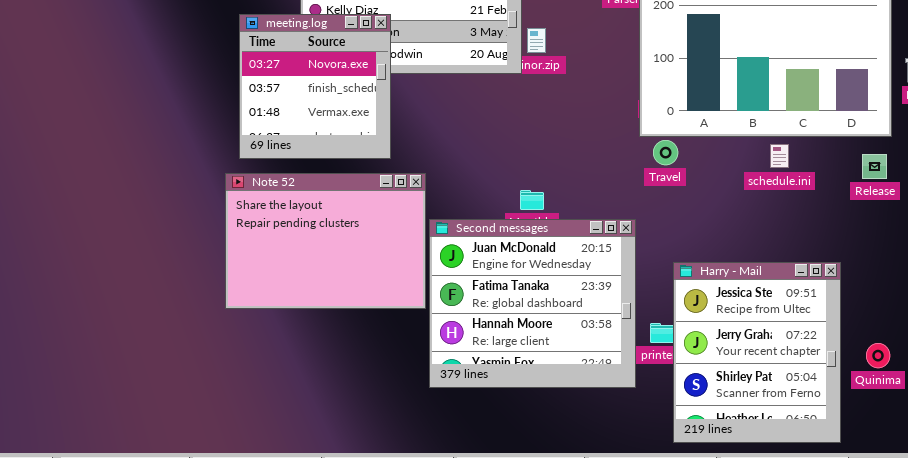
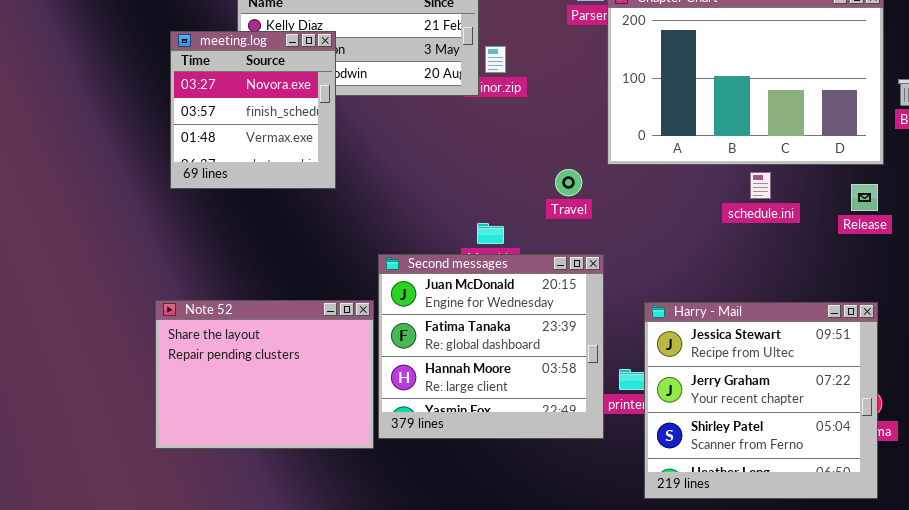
Travel: [653,140,678,165] -> [555,169,582,196], moved
Note 52: [225,173,426,309] -> [155,300,374,449], moved
Harry - Mail: [673,262,841,443] -> [644,302,878,499], resized

